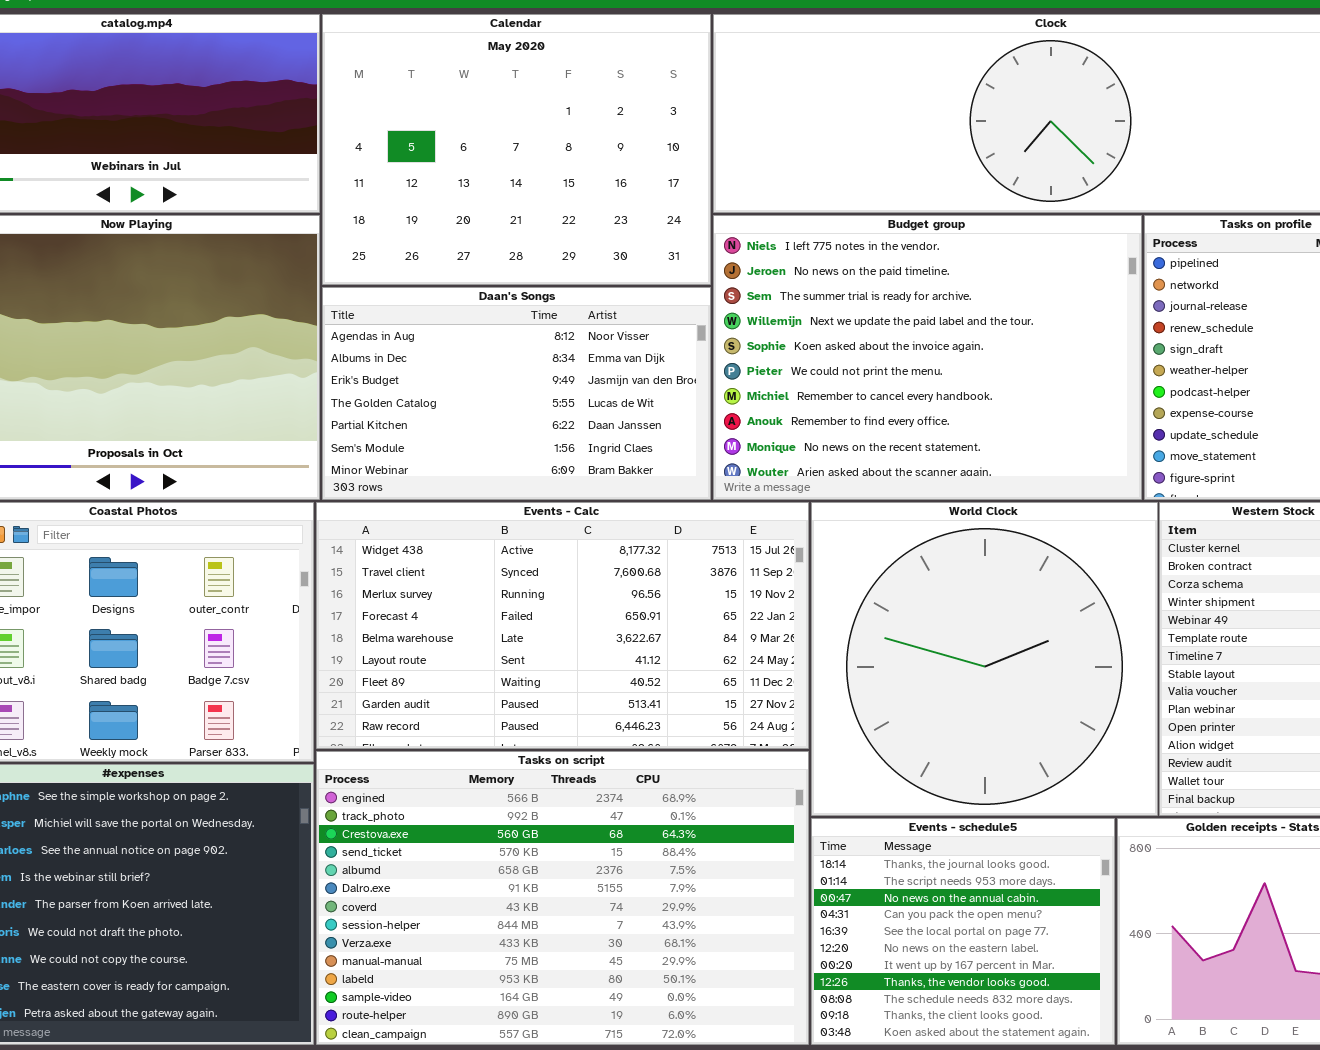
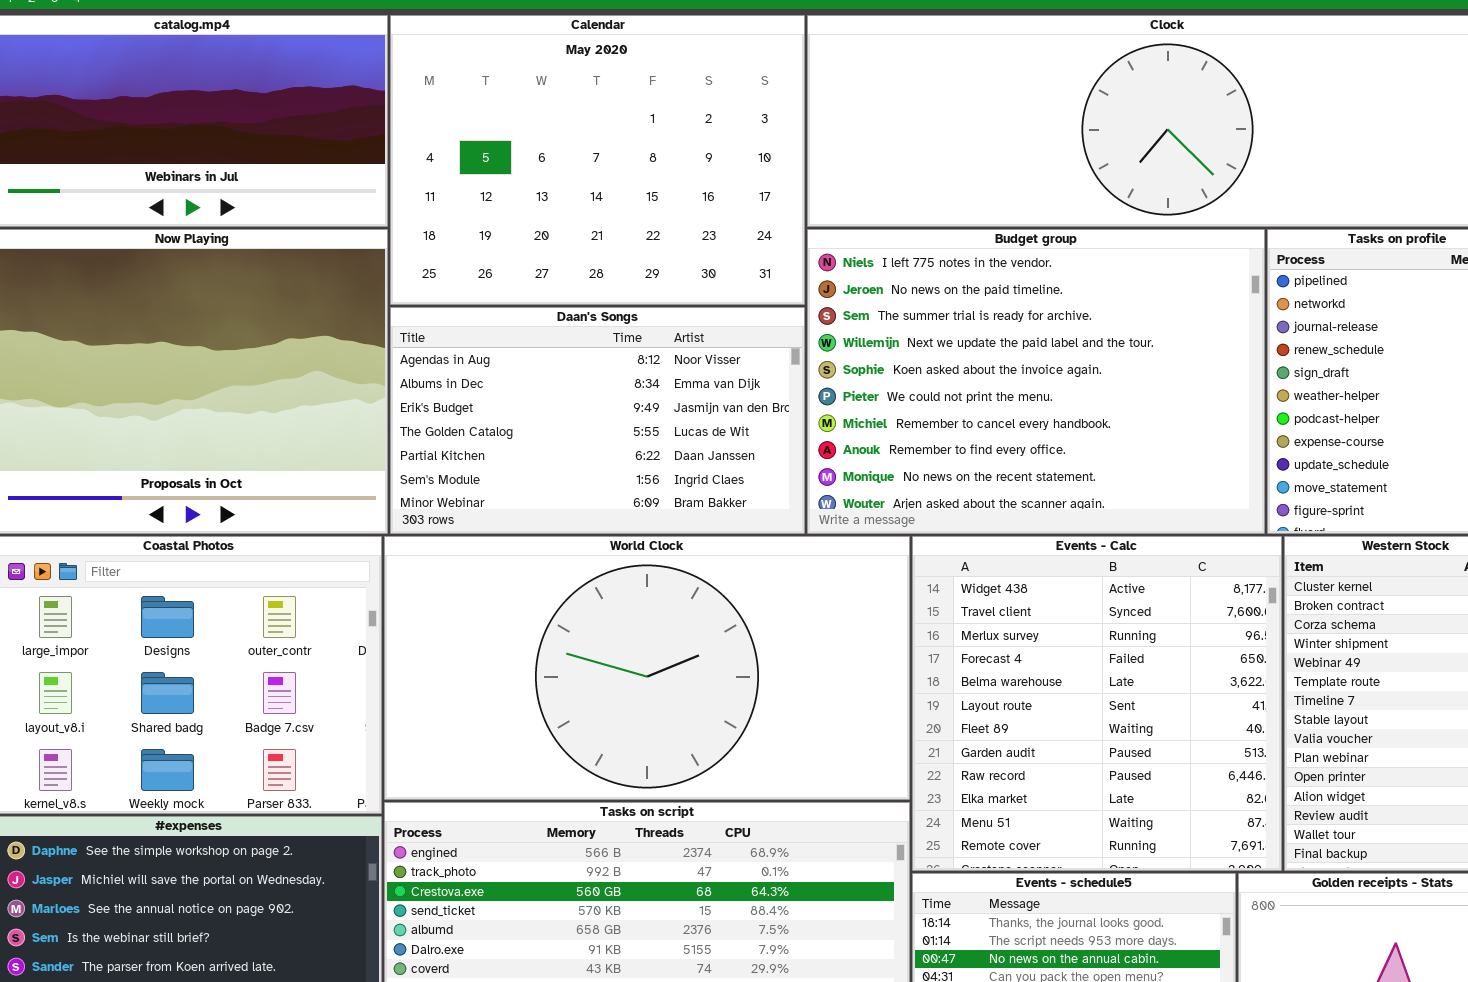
Events - Calc: [316,502,809,749] -> [912,536,1282,871], moved, resized
World Clock: [811,502,1158,816] -> [384,536,910,800], moved, resized

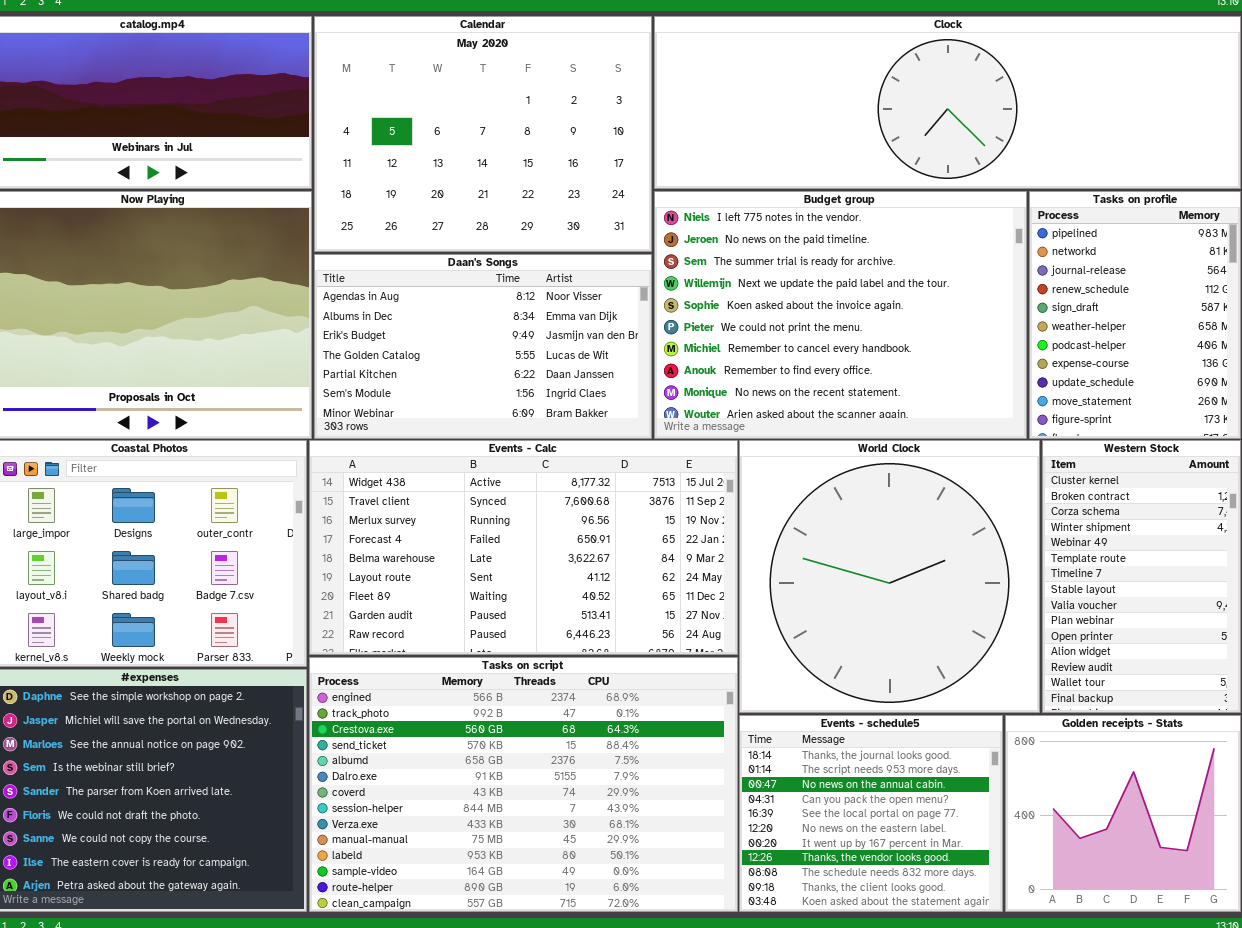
World Clock: [384,536,910,800] -> [739,440,1040,713], moved, resized
Events - Calc: [912,536,1282,871] -> [309,440,738,655], moved, resized

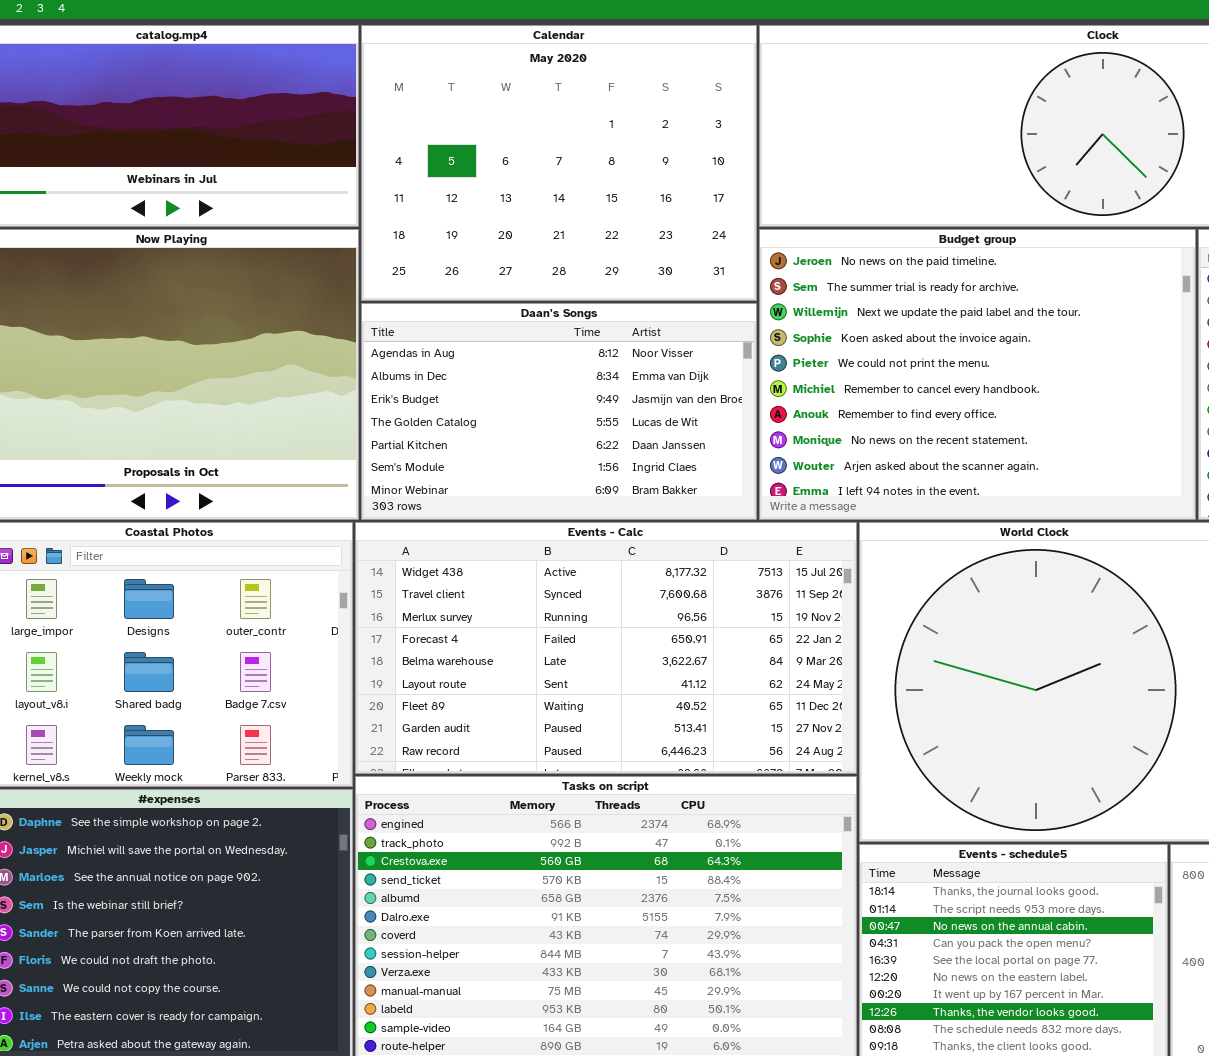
Budget group: [654,191,1027,439] -> [759,229,1196,520], scrolled down 1 row

